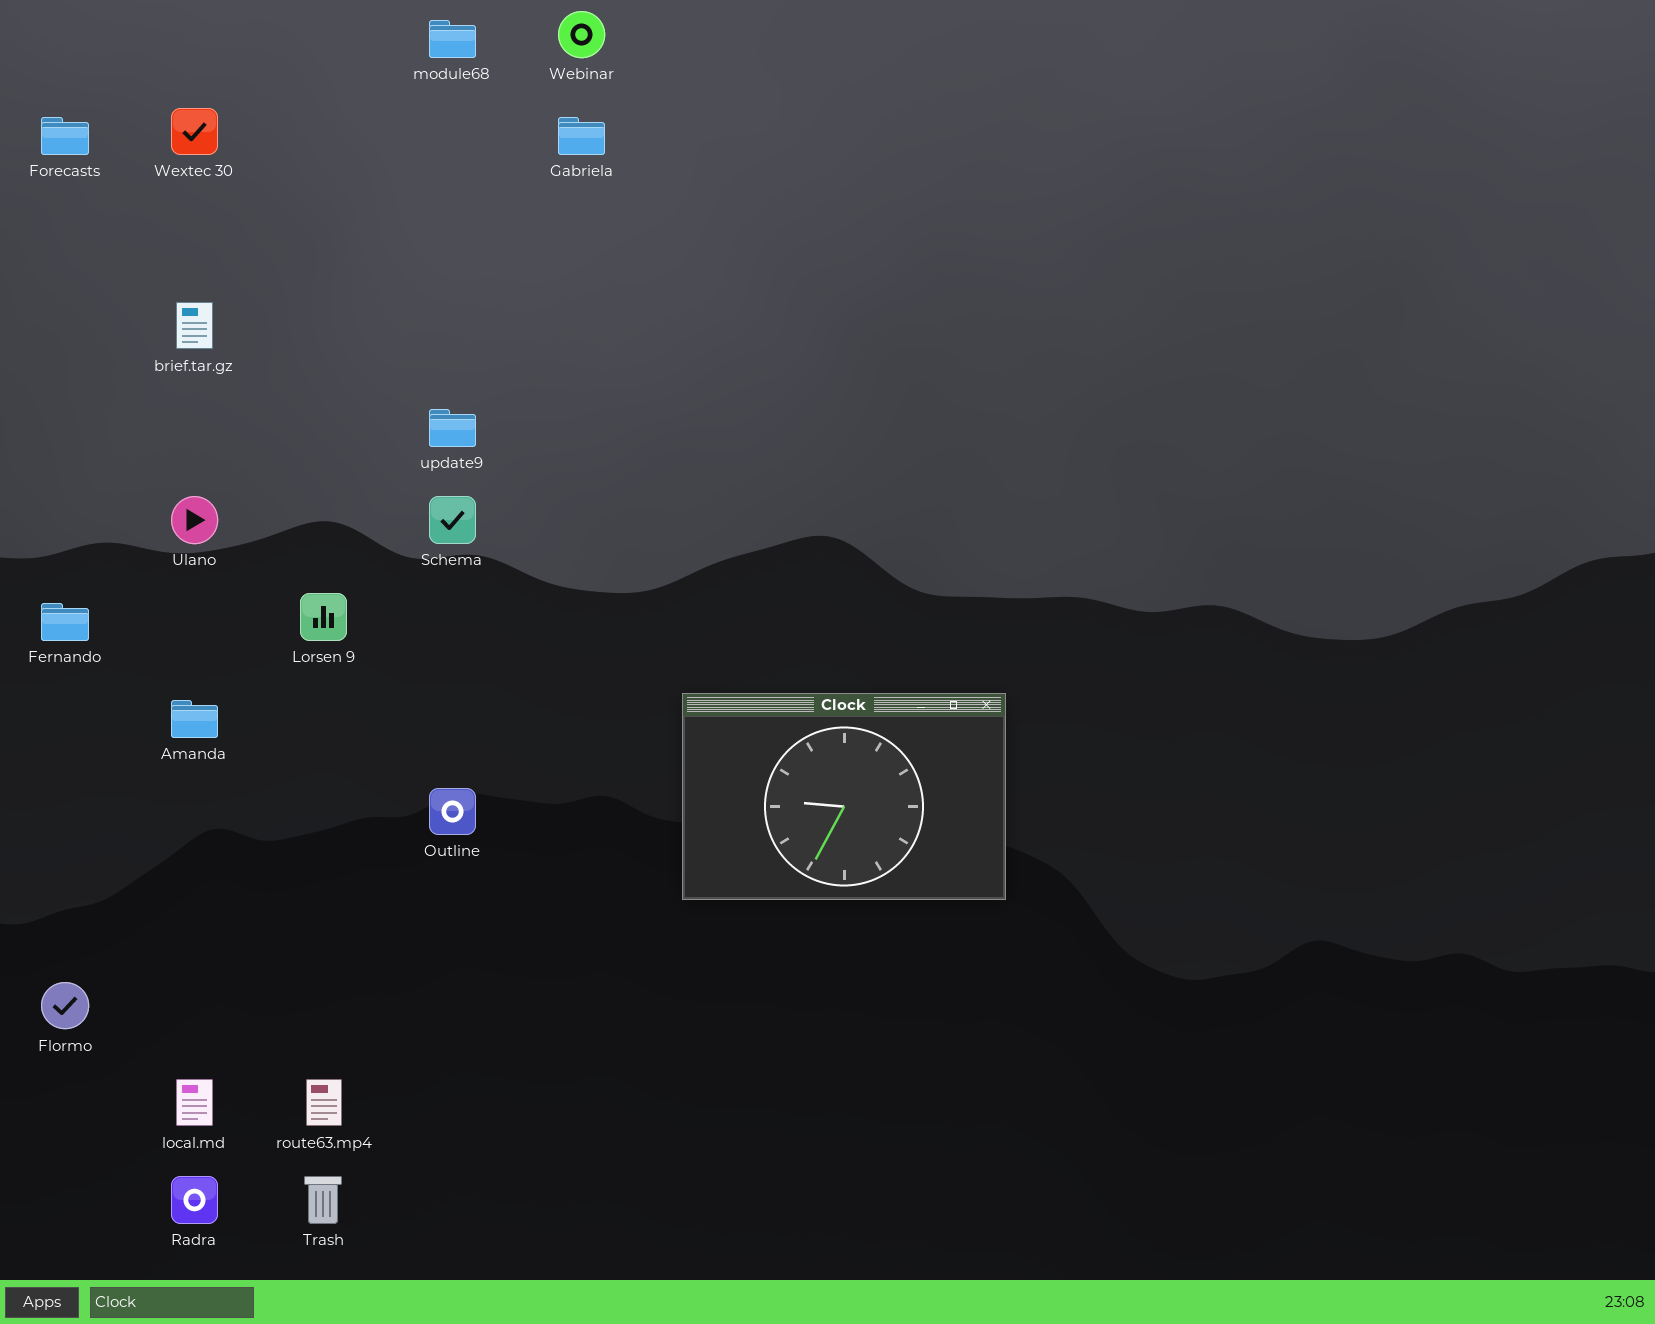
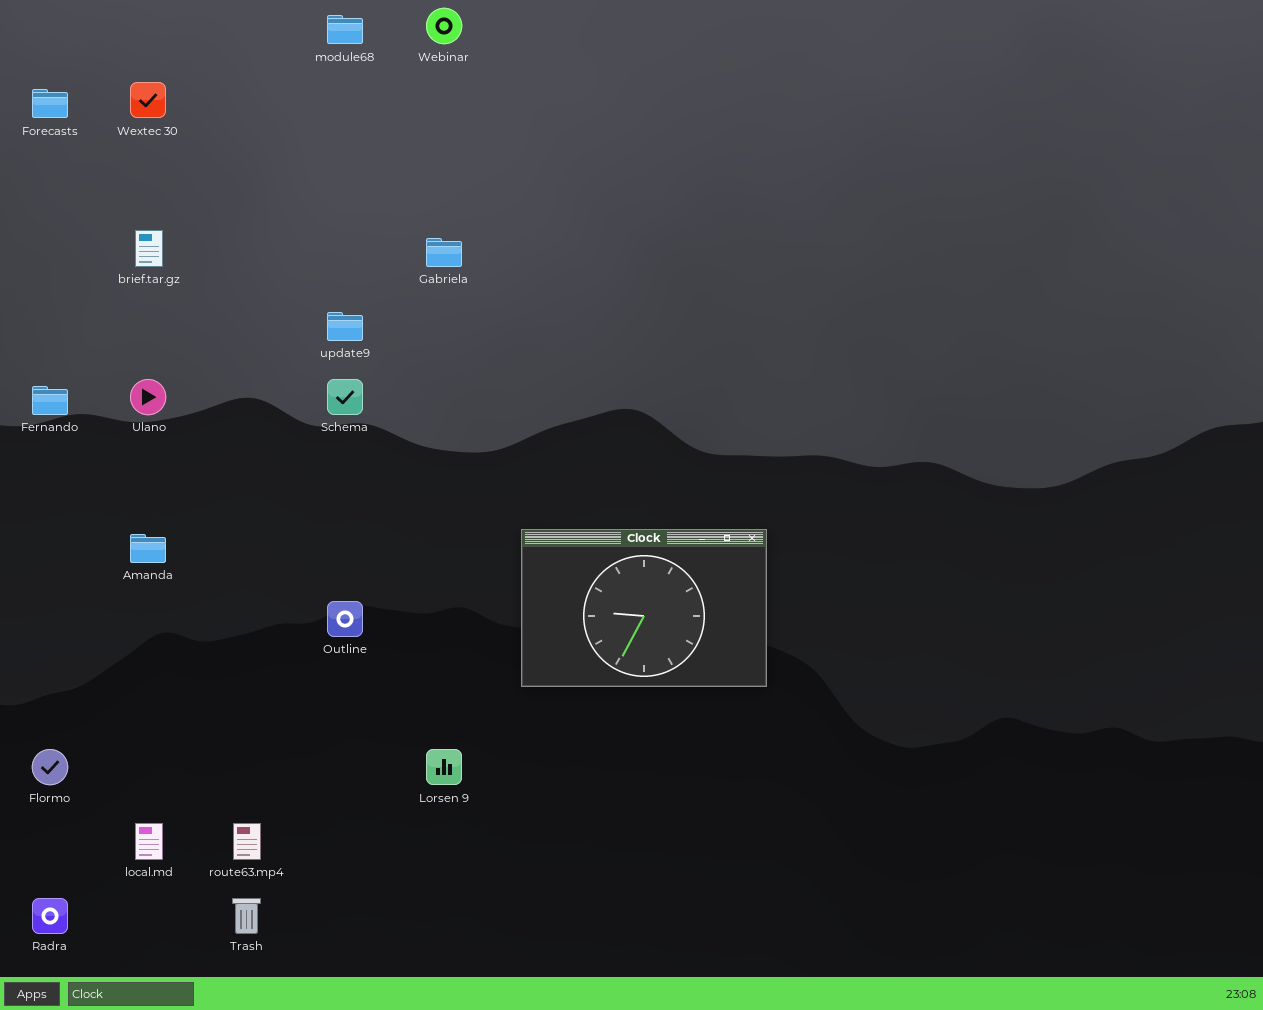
Gabriela: [558,117,605,155] -> [426,238,462,267], moved
Lorsen 9: [300,593,347,641] -> [426,749,462,785], moved
Fernando: [41,603,89,641] -> [32,386,68,415], moved
Radra: [171,1176,218,1224] -> [32,898,68,934], moved

